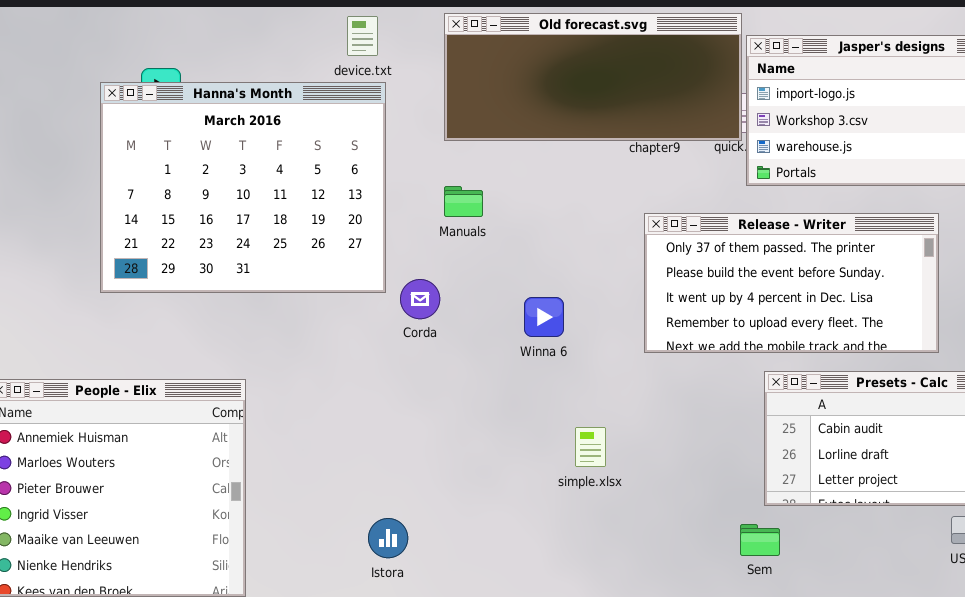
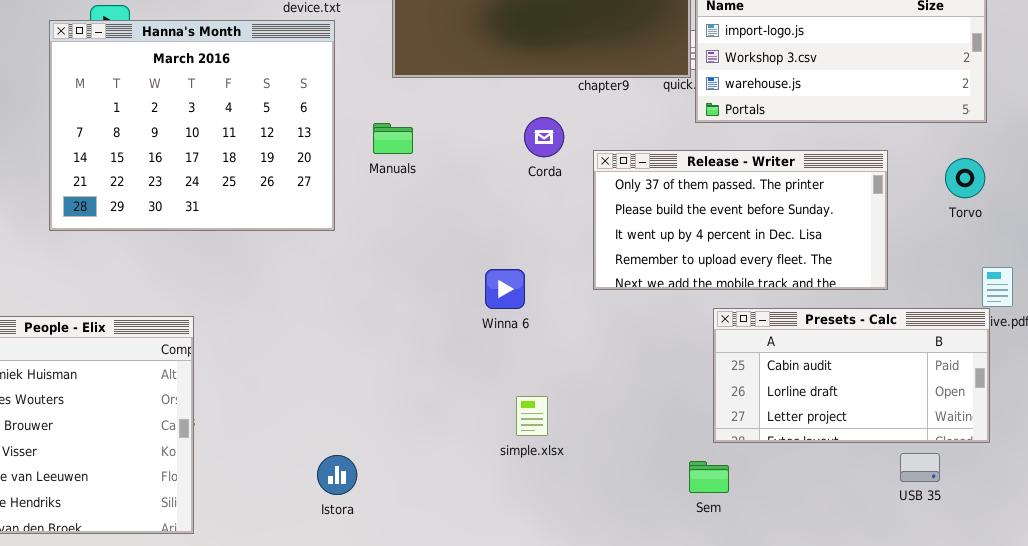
Manuals: [444,186,483,217] -> [373,123,413,154], moved
Corda: [400,279,440,319] -> [524,117,564,157], moved
Winna 6: [524,297,564,337] -> [485,269,525,309], moved
simple.xlsx: [575,427,606,467] -> [516,396,548,436], moved

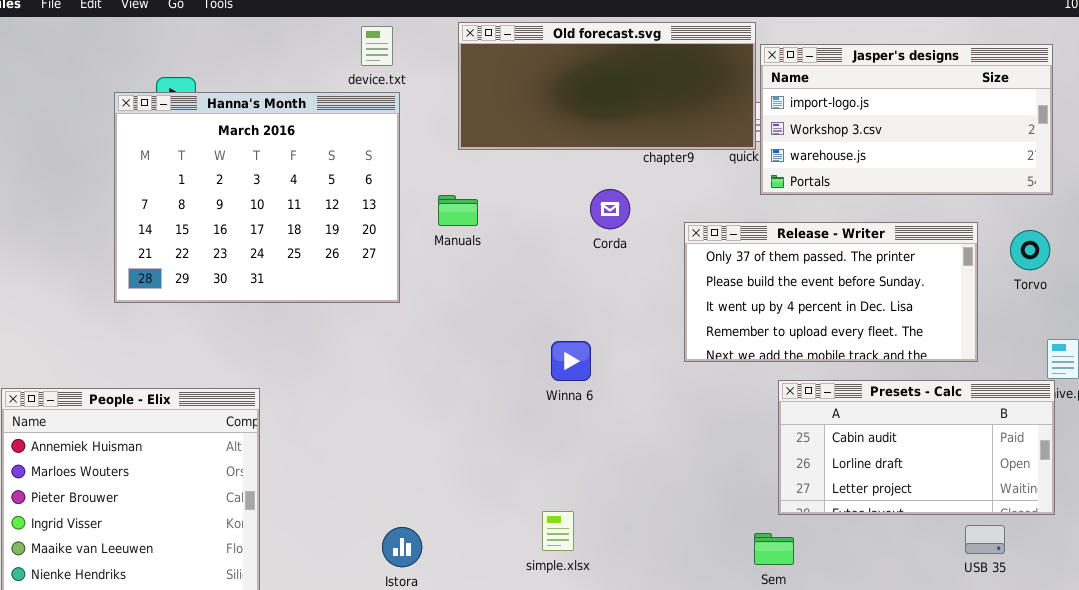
Release - Writer: [593,150,888,290] -> [684,222,978,362], moved
simple.xlsx: [516,396,548,436] -> [542,511,574,551], moved

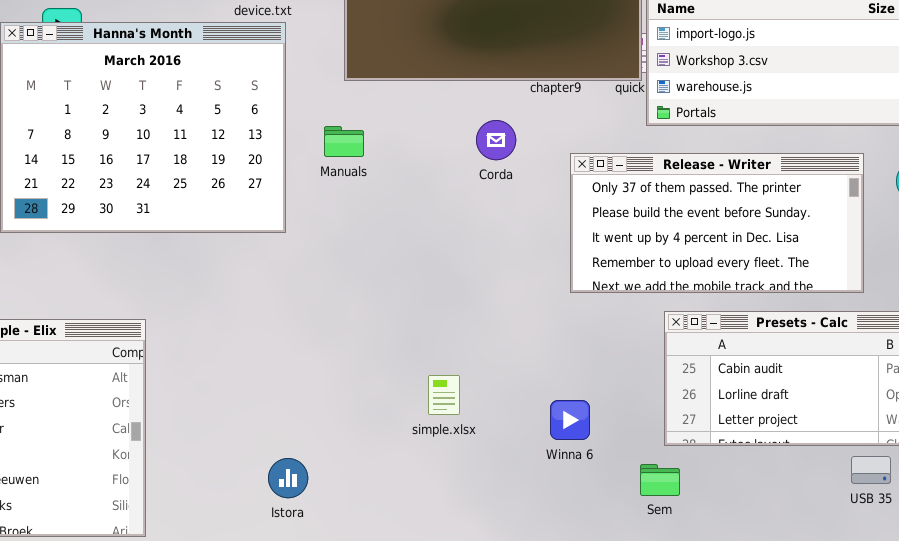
Winna 6: [551,341,591,381] -> [550,400,590,440], moved
simple.xlsx: [542,511,574,551] -> [428,375,460,415], moved

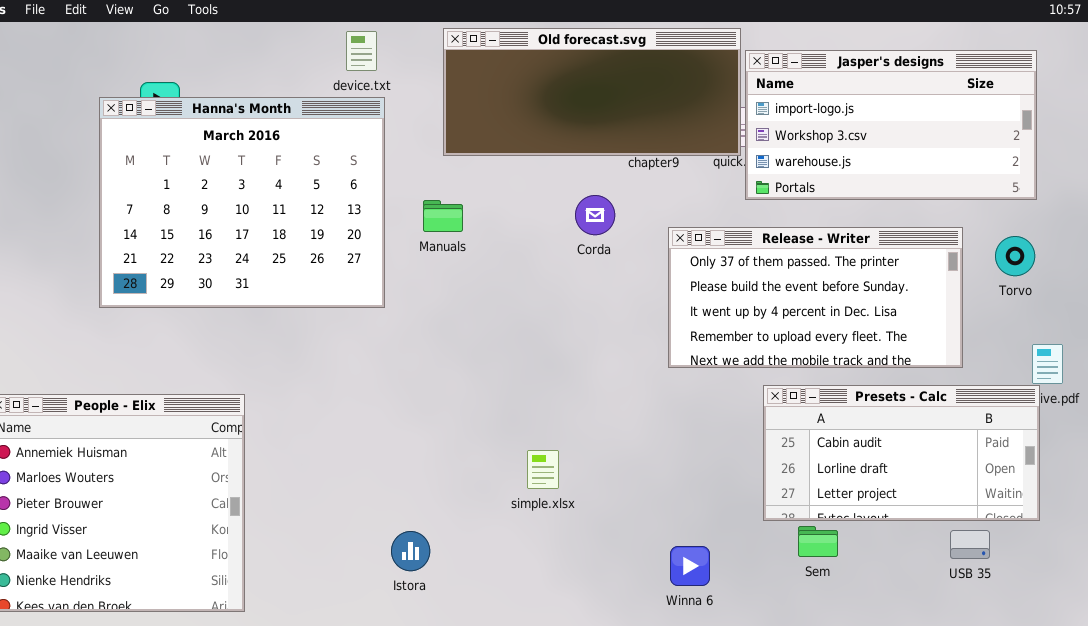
Winna 6: [550,400,590,440] -> [670,546,710,586], moved
Istora: [268,458,308,498] -> [391,531,430,571], moved
Sem: [640,464,680,496] -> [798,526,838,557], moved

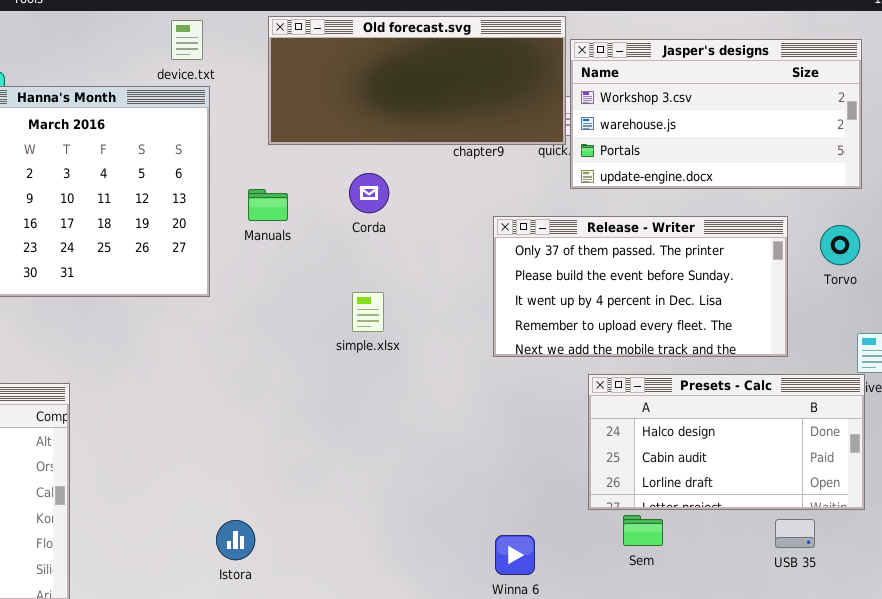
Jasper's designs: [745,50,1037,200] -> [570,39,862,189], scrolled down 1 row
Corda: [575,195,615,235] -> [349,173,389,213], moved
Presets - Calc: [763,385,1040,521] -> [588,374,865,510], scrolled up 1 row
simple.xlsx: [527,450,559,489] -> [352,292,384,332], moved

